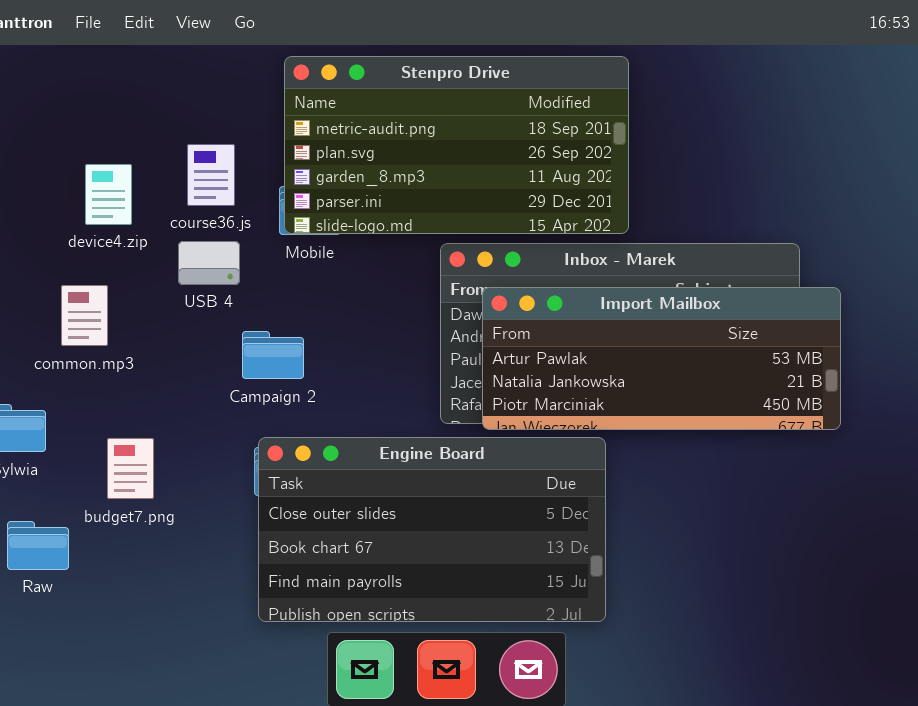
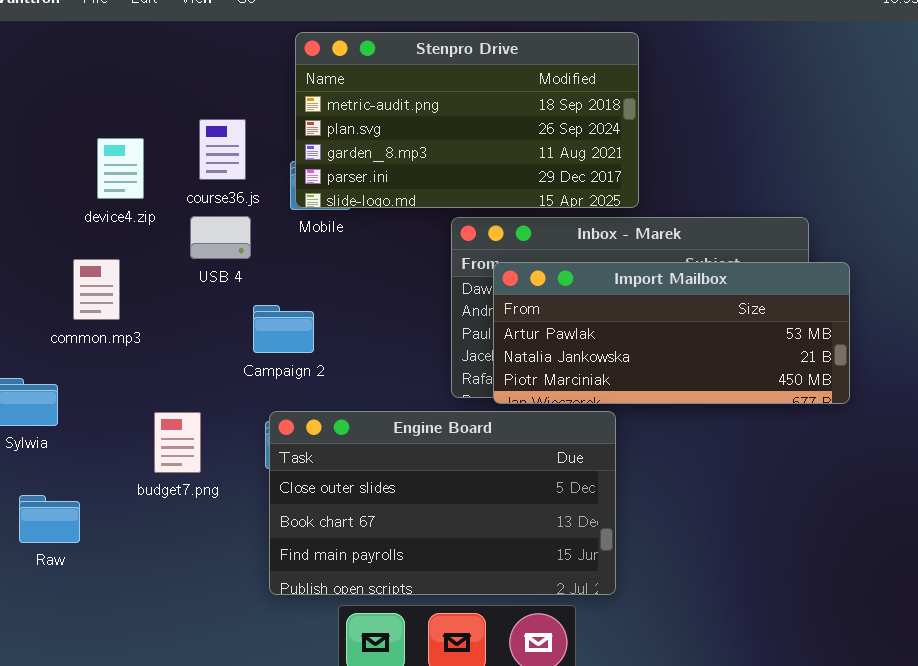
budget7.png: [107,438,154,499] -> [154,412,201,473], moved

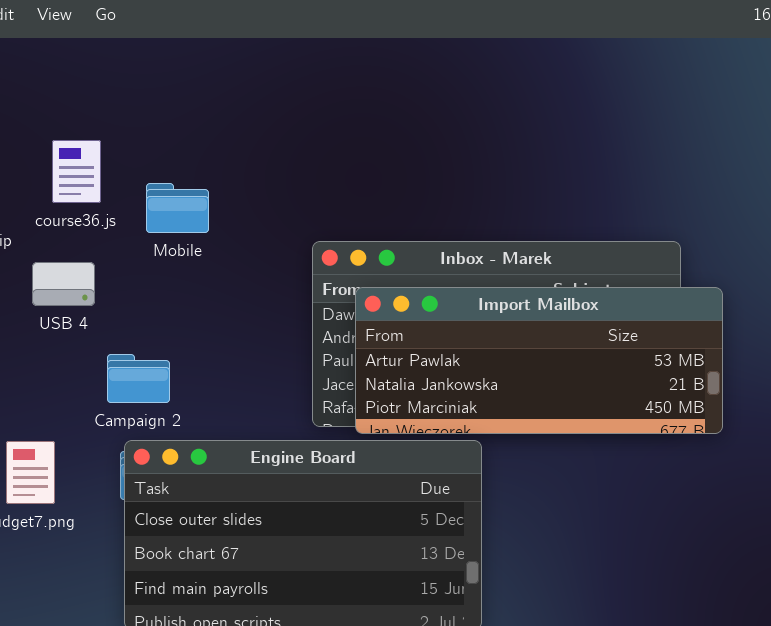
Stenpro Drive: [295,32,639,208] -> none, closed
USB 4: [190,216,251,259] -> [32,262,95,306], moved
Campaign 2: [253,305,314,353] -> [107,354,170,403], moved

